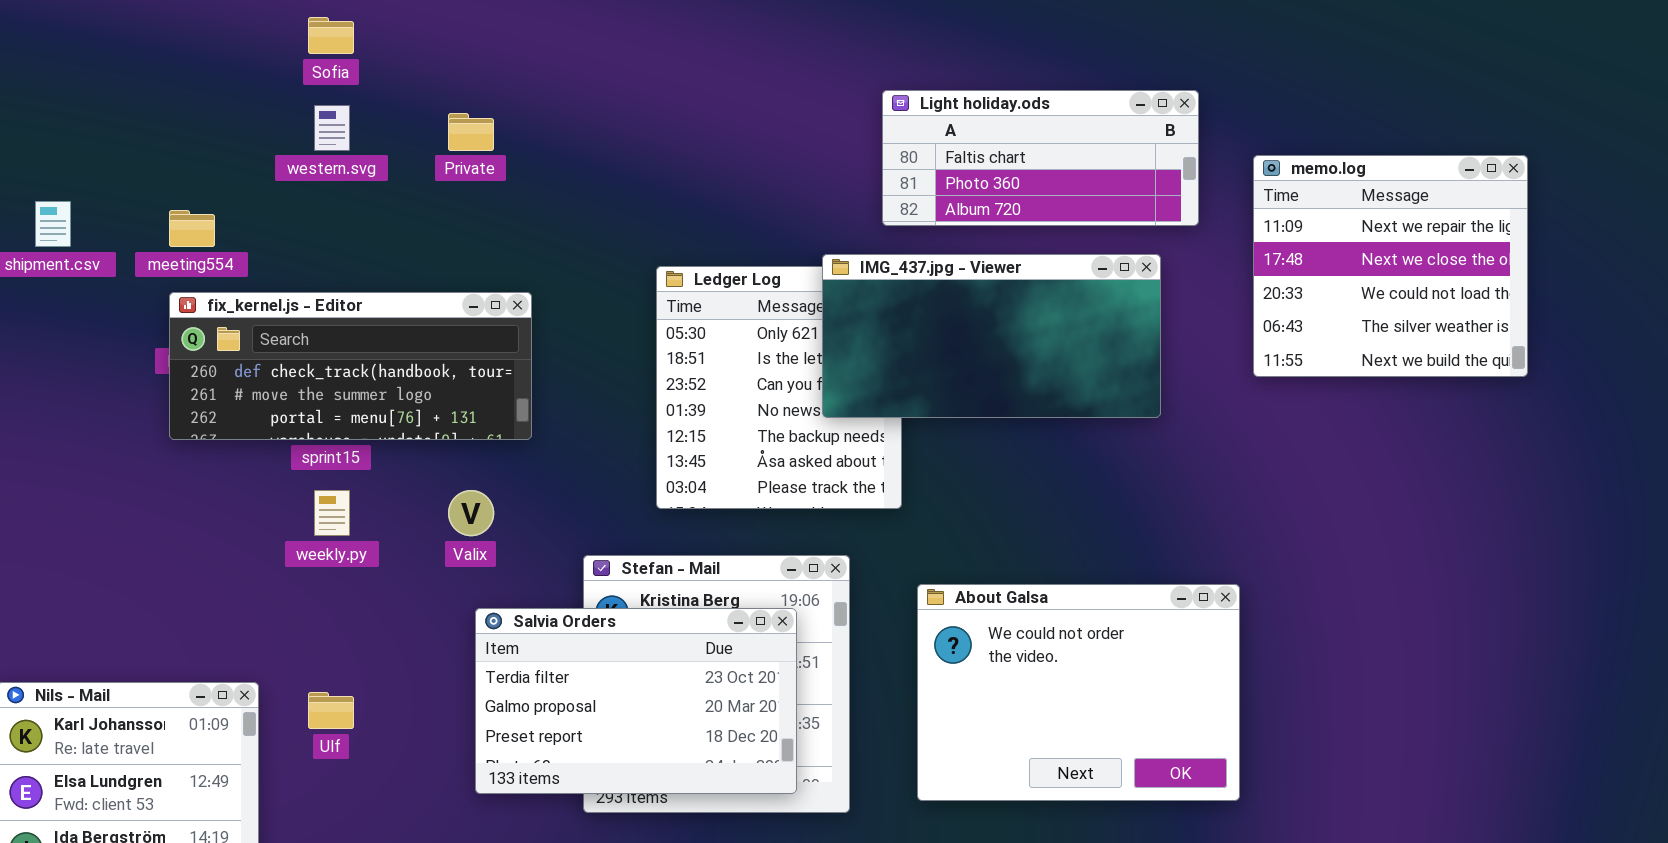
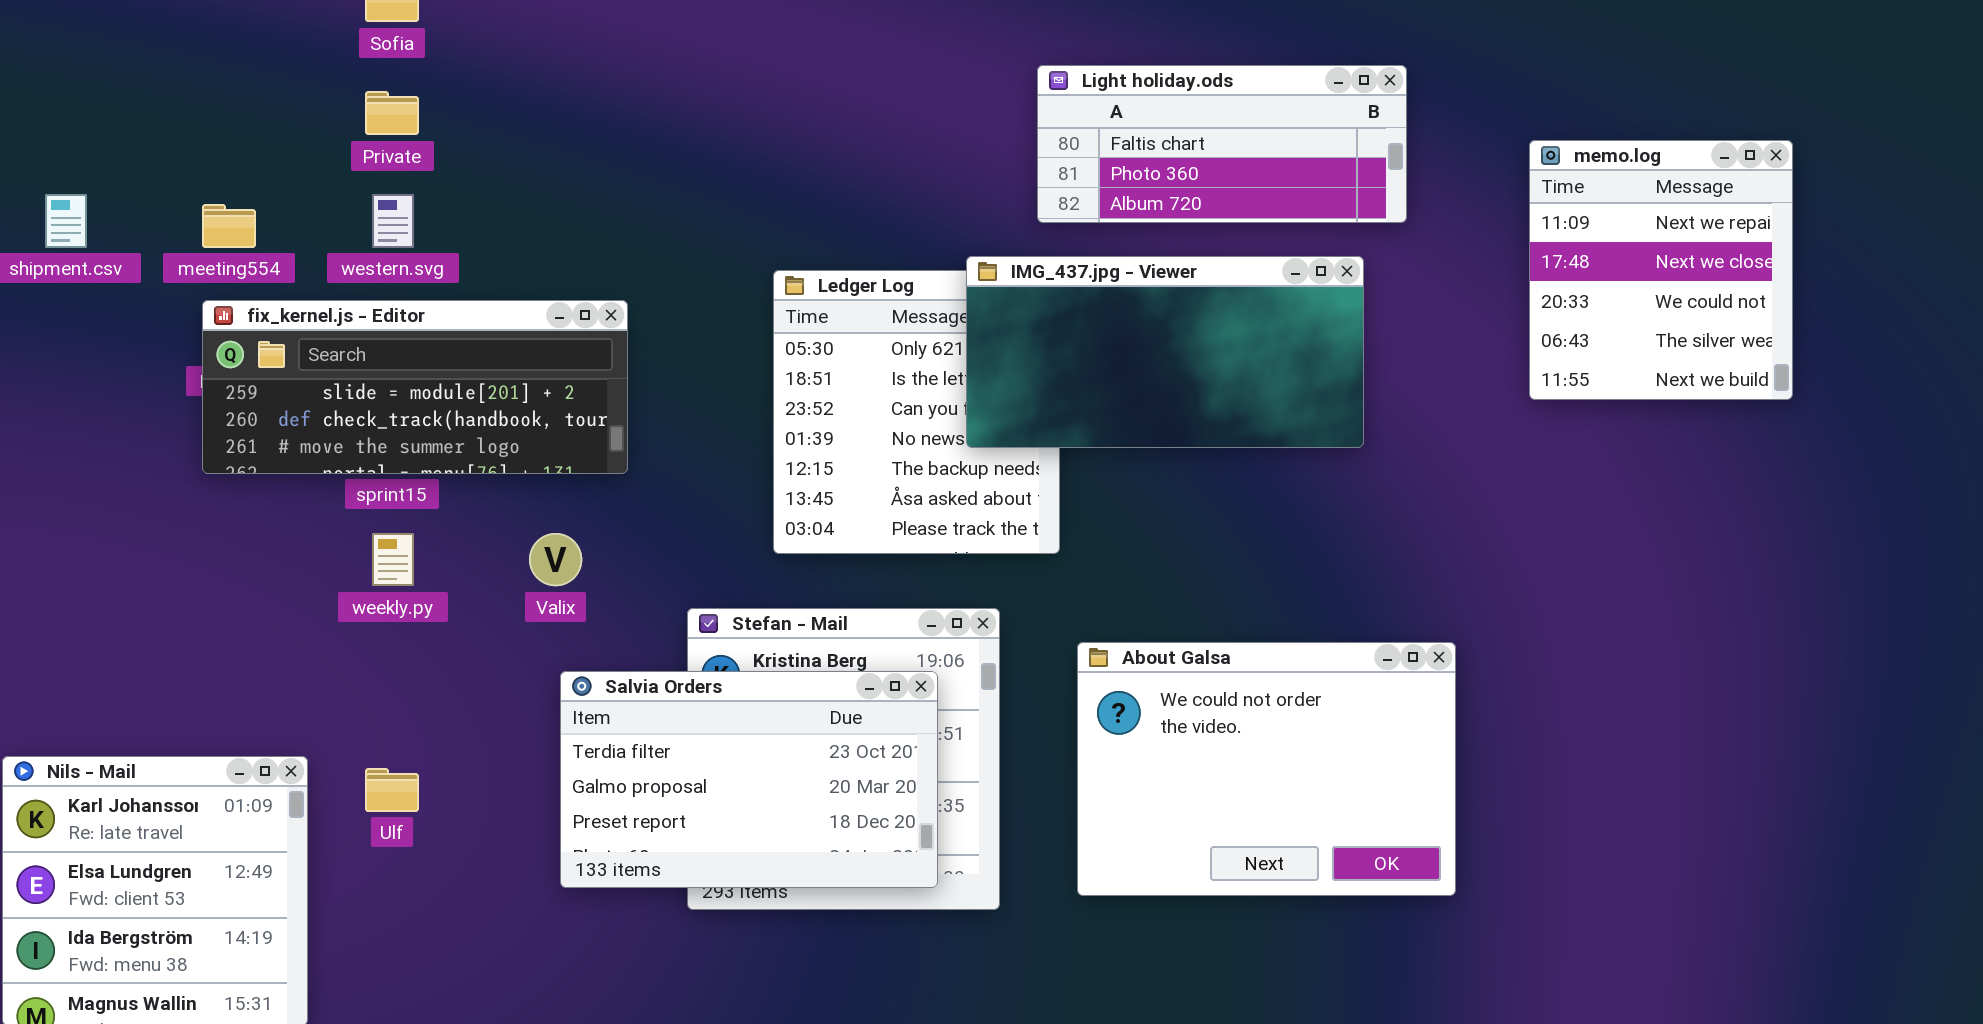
western.svg: [314,105,350,151] -> [372,194,414,248], moved
Private: [448,113,494,151] -> [365,91,419,135], moved
memo.log: [1253,155,1528,377] -> [1529,140,1793,400], resized
fix_kernel.js - Editor: [169,292,532,440] -> [202,300,628,474], scrolled up 1 row

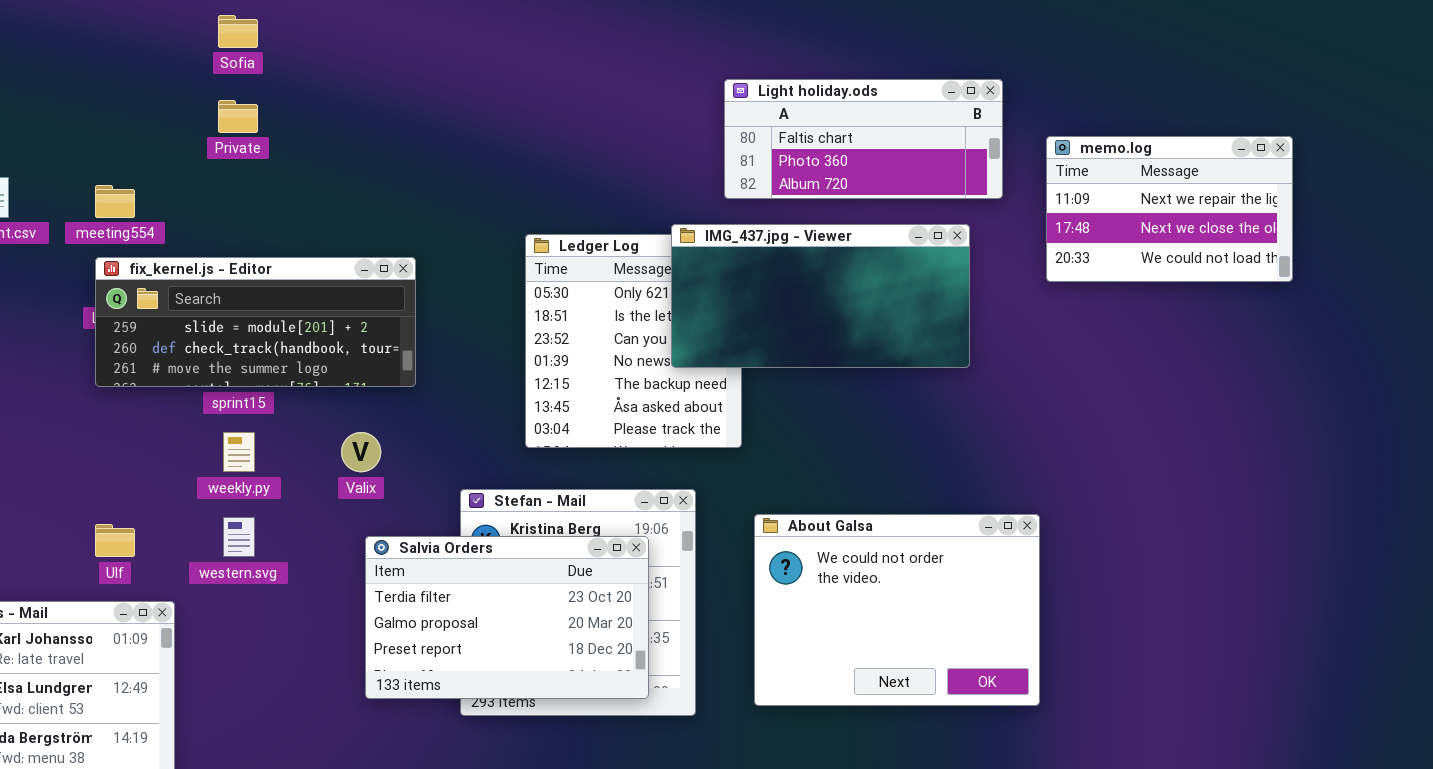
memo.log: [1529,140,1793,400] -> [1046,136,1293,282], resized
western.svg: [372,194,414,248] -> [223,517,255,557], moved
Ulf: [365,768,419,812] -> [95,524,135,557], moved

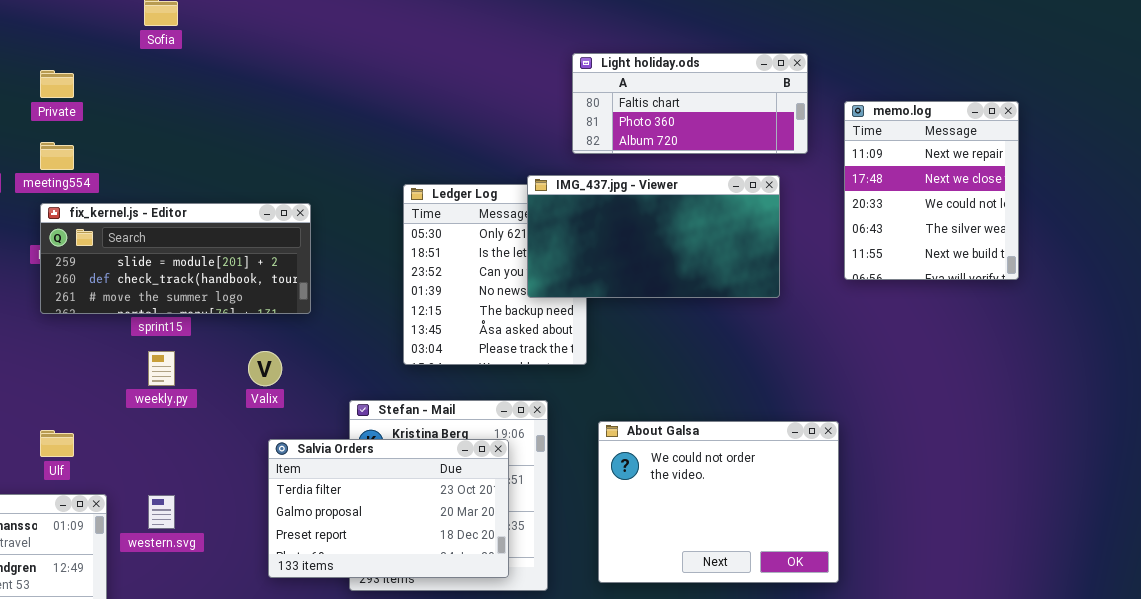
Private: [218,100,258,133] -> [40,70,74,98], moved
memo.log: [1046,136,1293,282] -> [844,101,1019,280], resized
western.svg: [223,517,255,557] -> [148,495,175,529], moved

